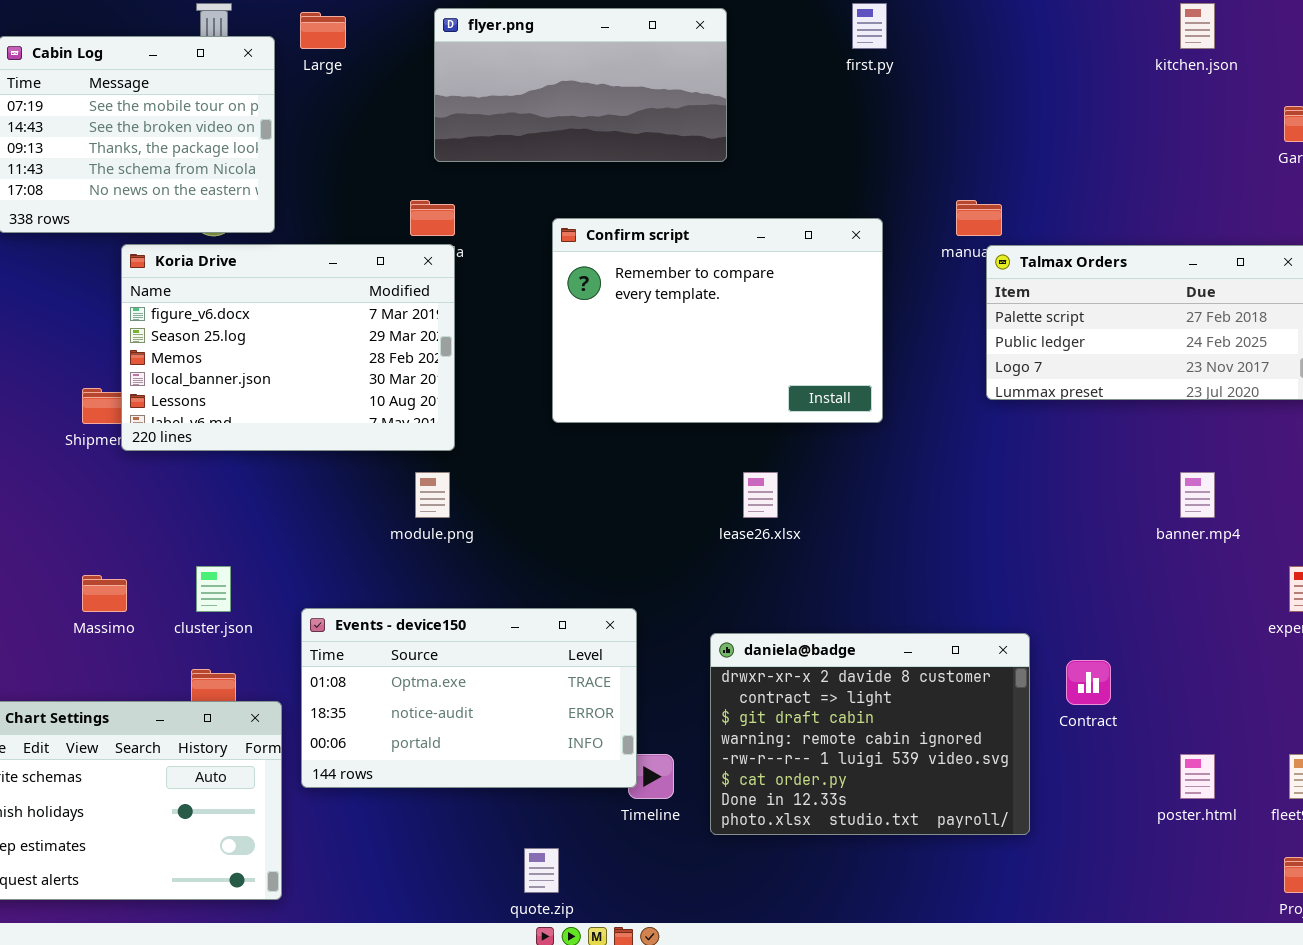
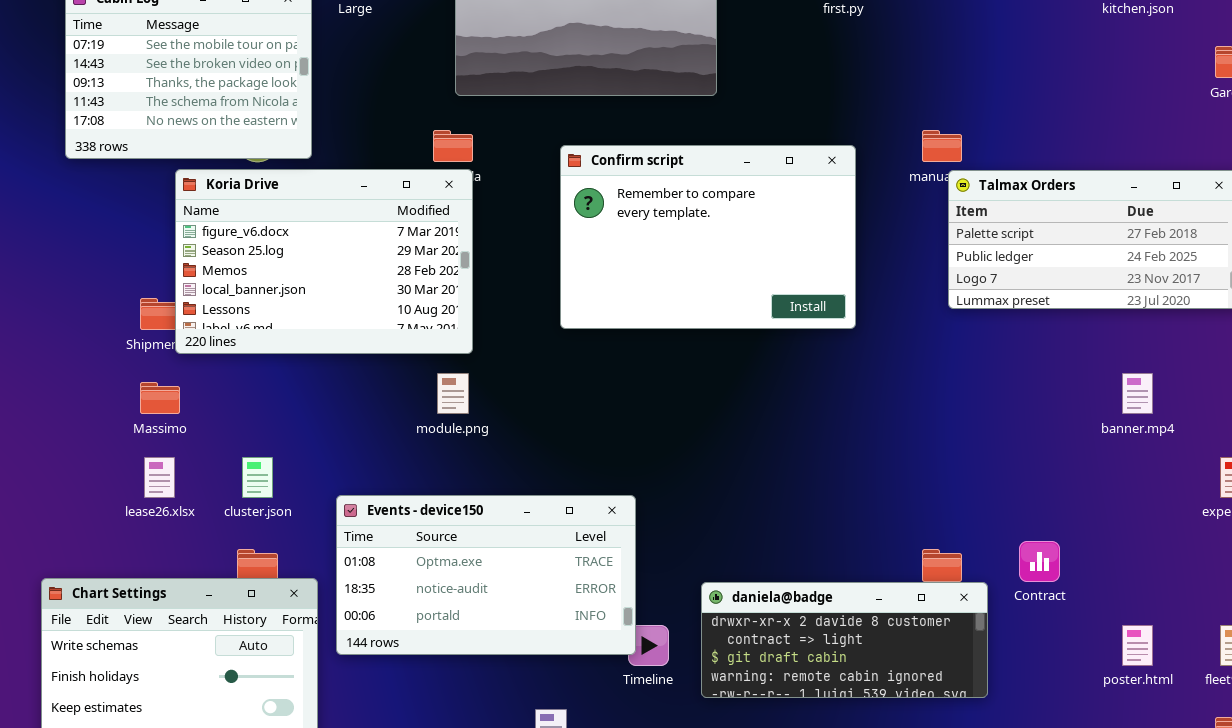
lease26.xlsx: [743,472,778,518] -> [144,457,175,498], moved
Massimo: [82,575,127,612] -> [140,382,180,414], moved
daniela@badge: [710,633,1030,835] -> [701,582,988,698], resized

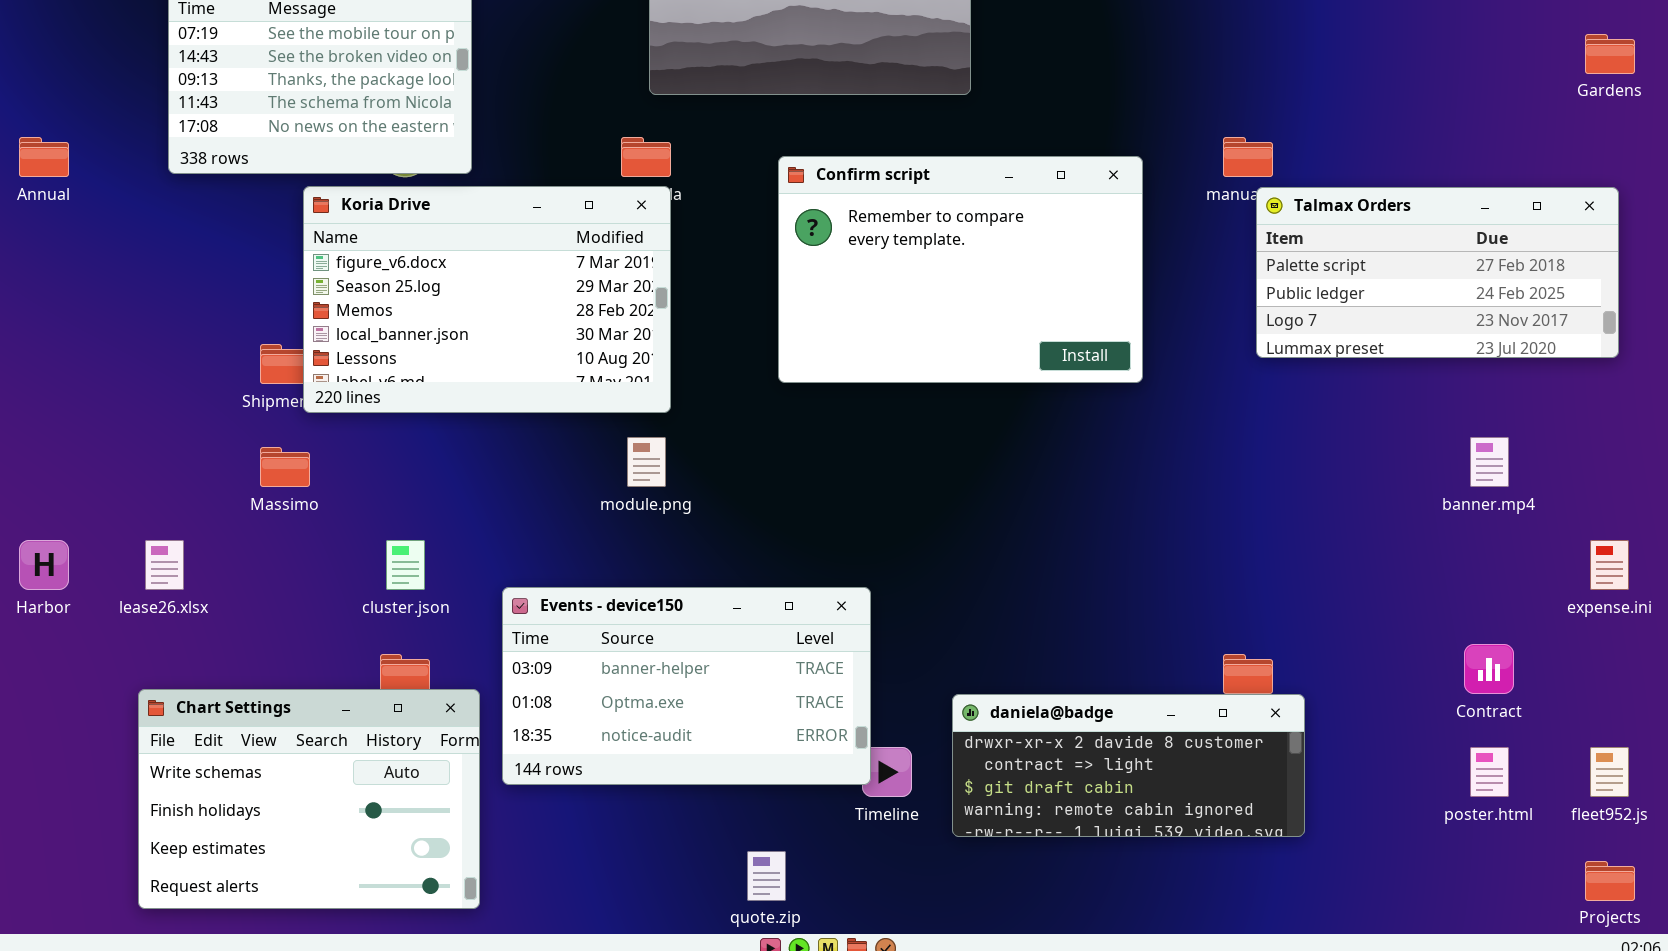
lease26.xlsx: [144,457,175,498] -> [145,540,184,590], moved
Events - device150: [336,495,636,655] -> [502,587,871,785], scrolled up 1 row
Contract: [1019,541,1060,582] -> [1464,644,1514,694], moved

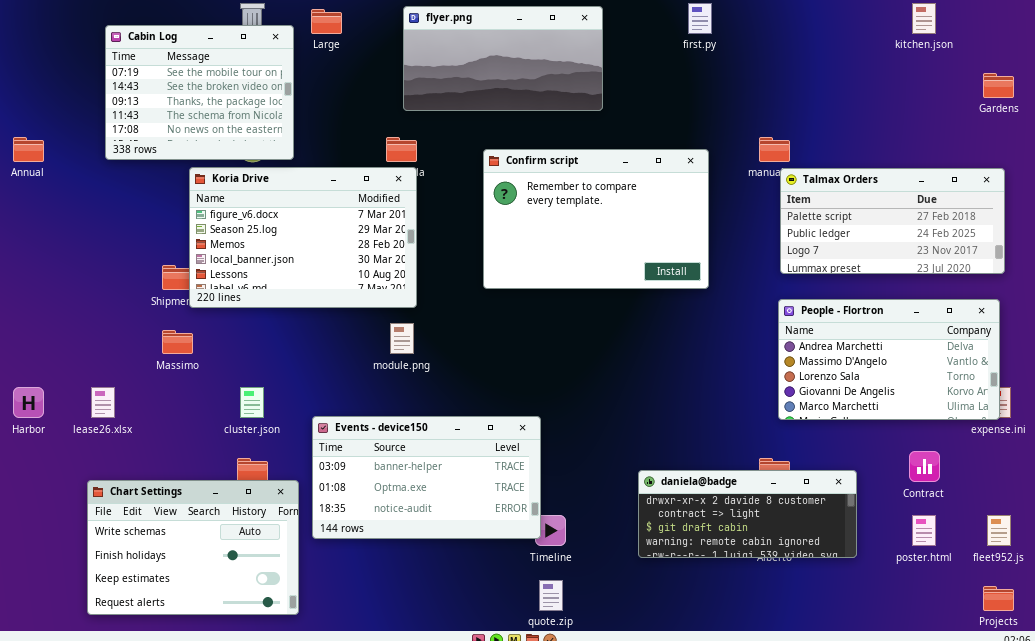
People - Flortron: none -> [778,299,1000,420], opened
daniela@badge: [952,694,1305,837] -> [638,470,857,558], moved
quote.zip: [747,851,786,901] -> [539,580,563,611], moved

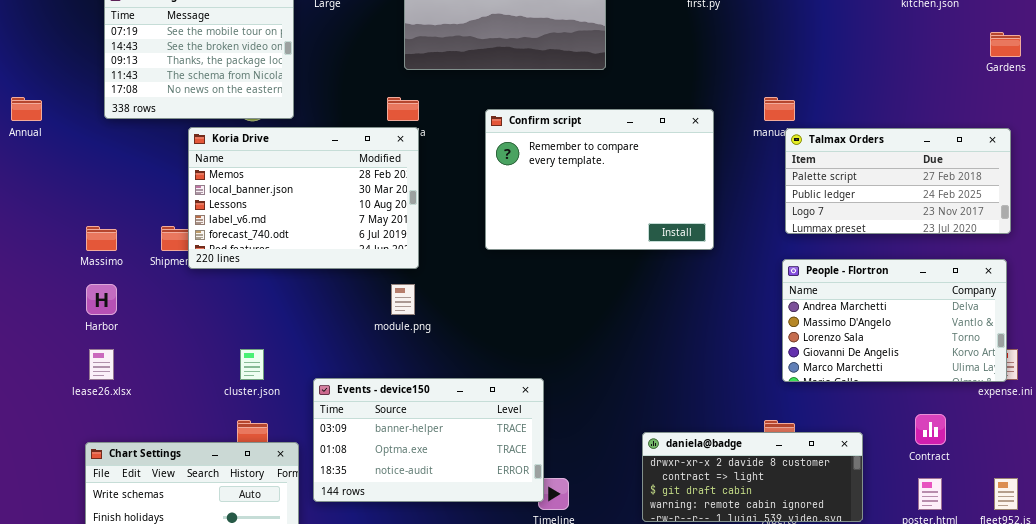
Koria Drive: [189,167,417,308] -> [188,127,419,269], scrolled down 2 rows
Massimo: [162,330,193,354] -> [86,226,117,251], moved
Harbor: [13,387,44,418] -> [86,284,117,315], moved

